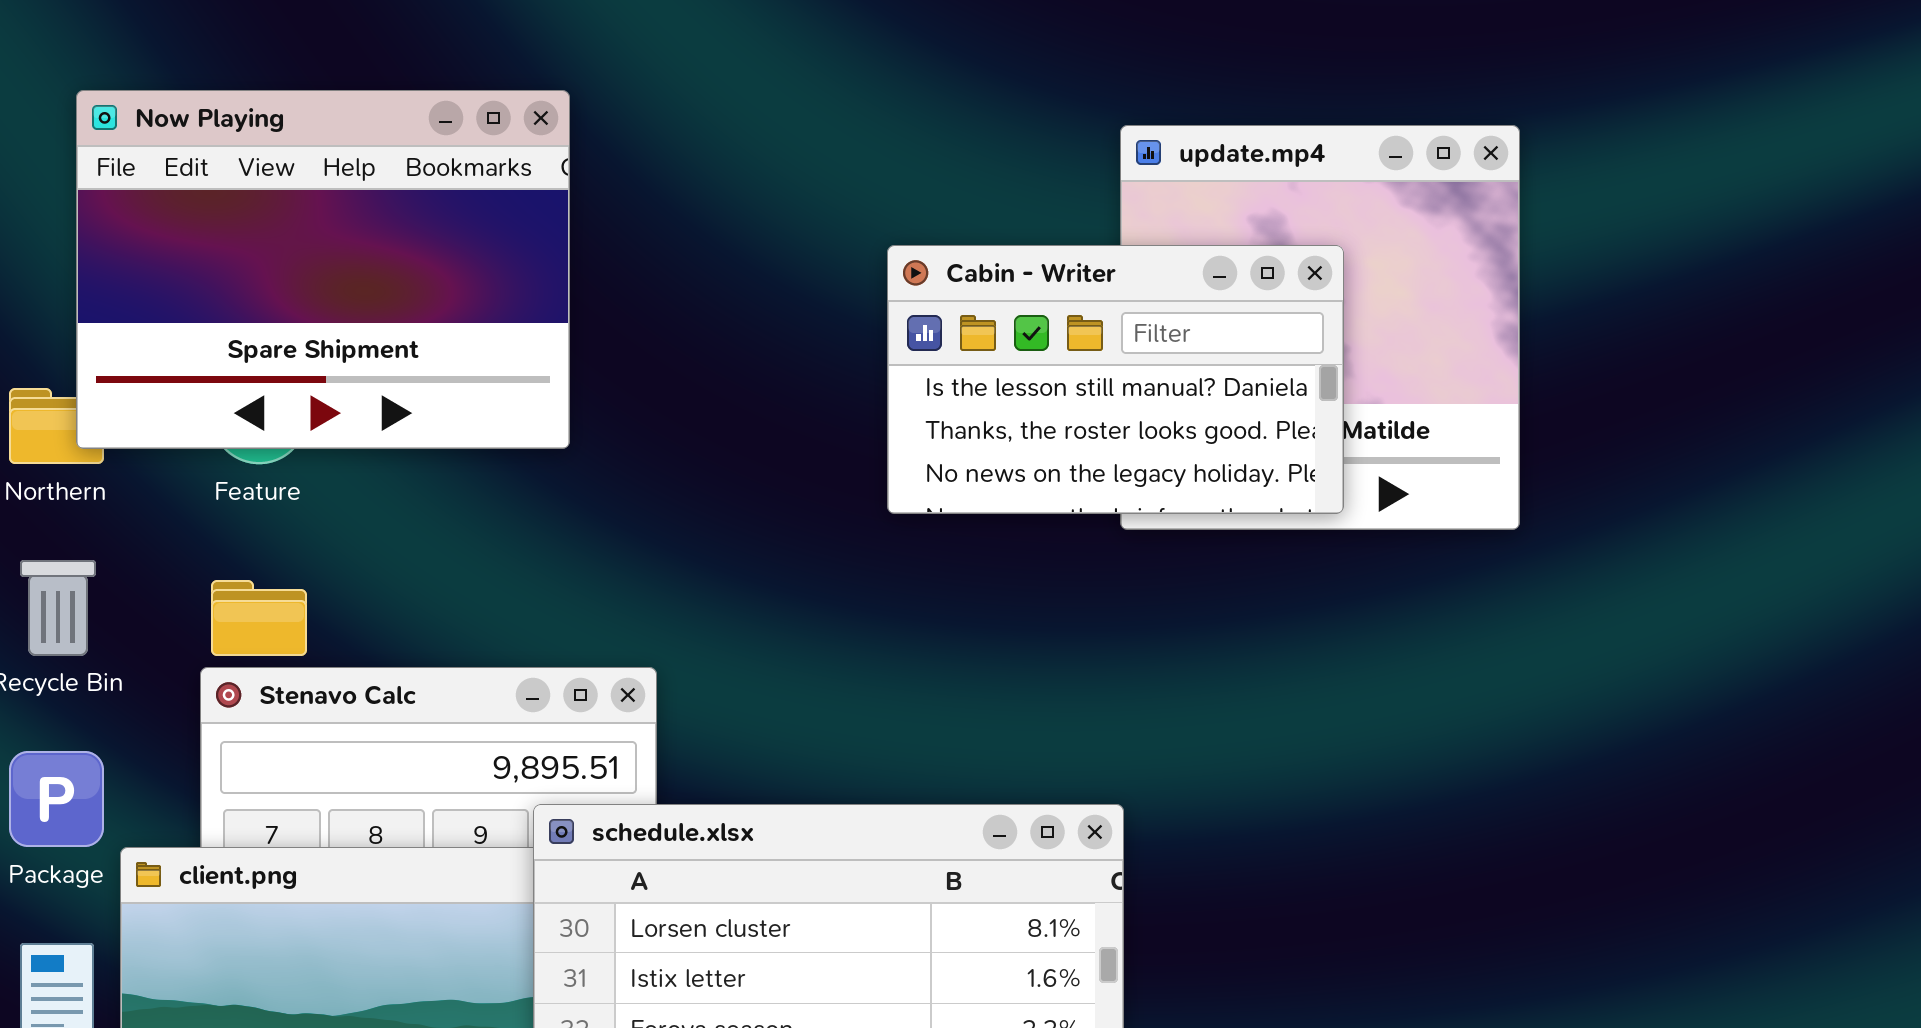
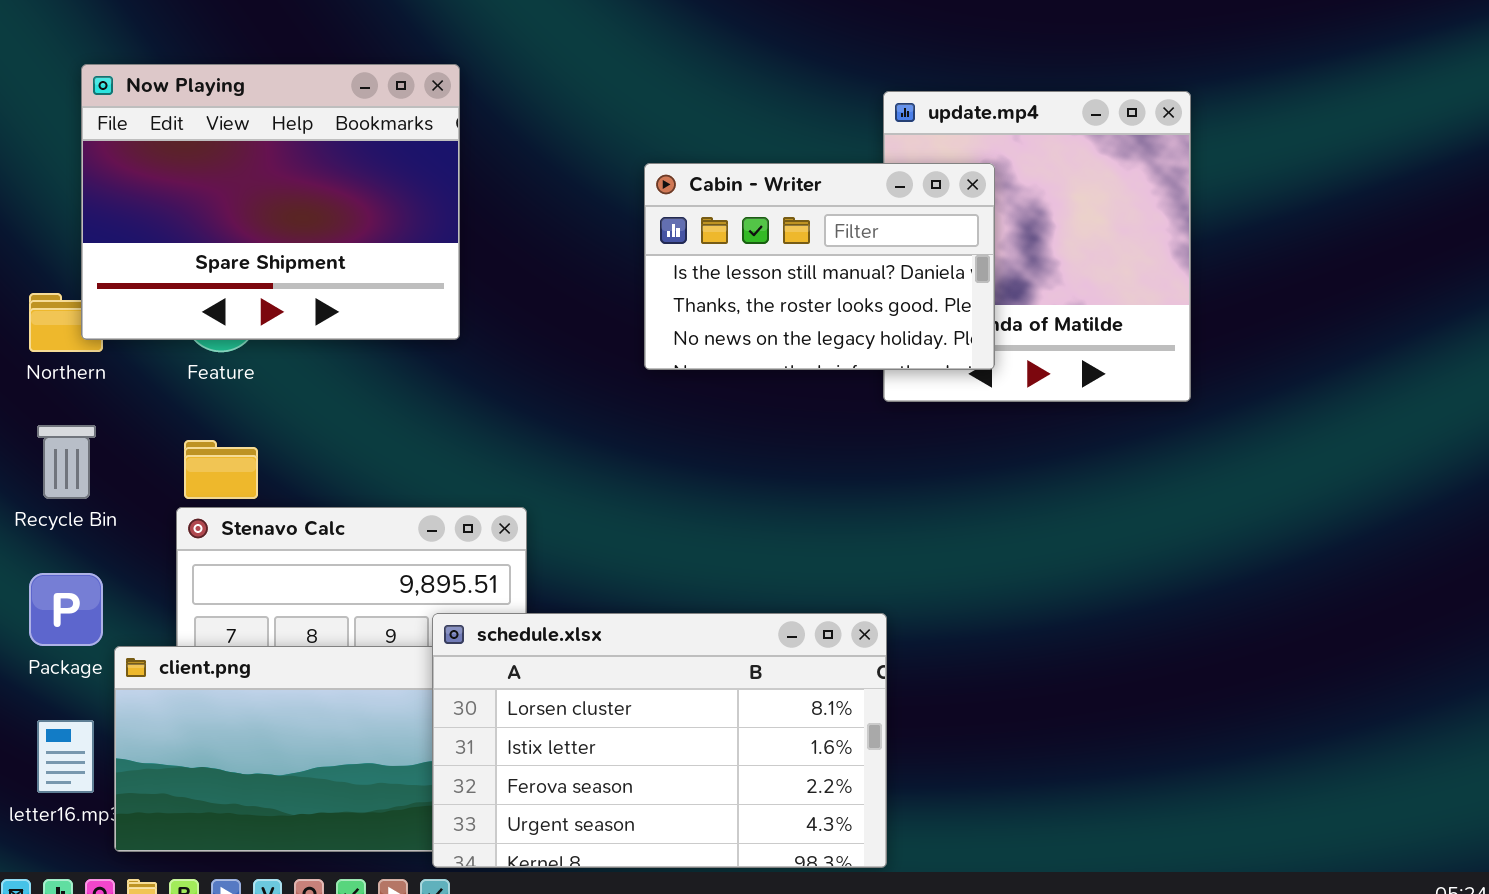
Cabin - Writer: [887,245,1344,514] -> [644,163,995,370], moved

